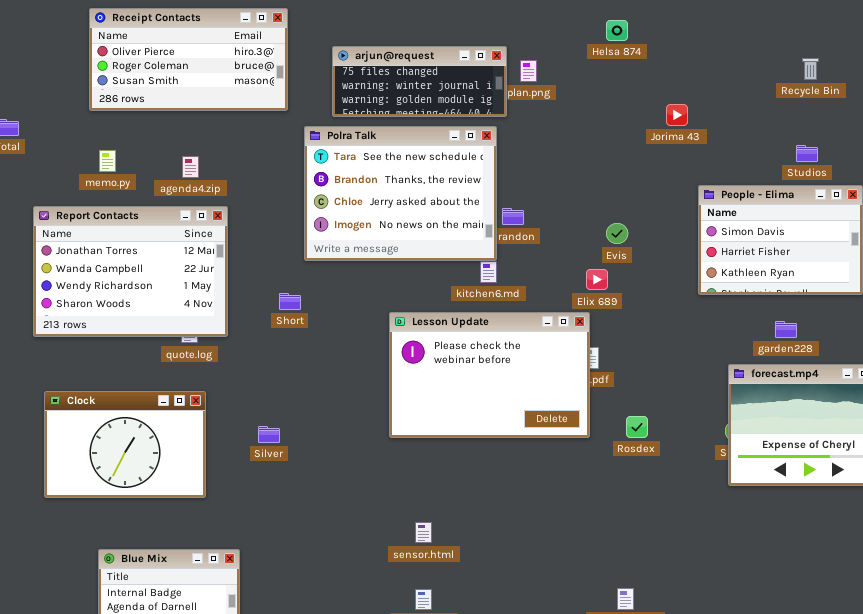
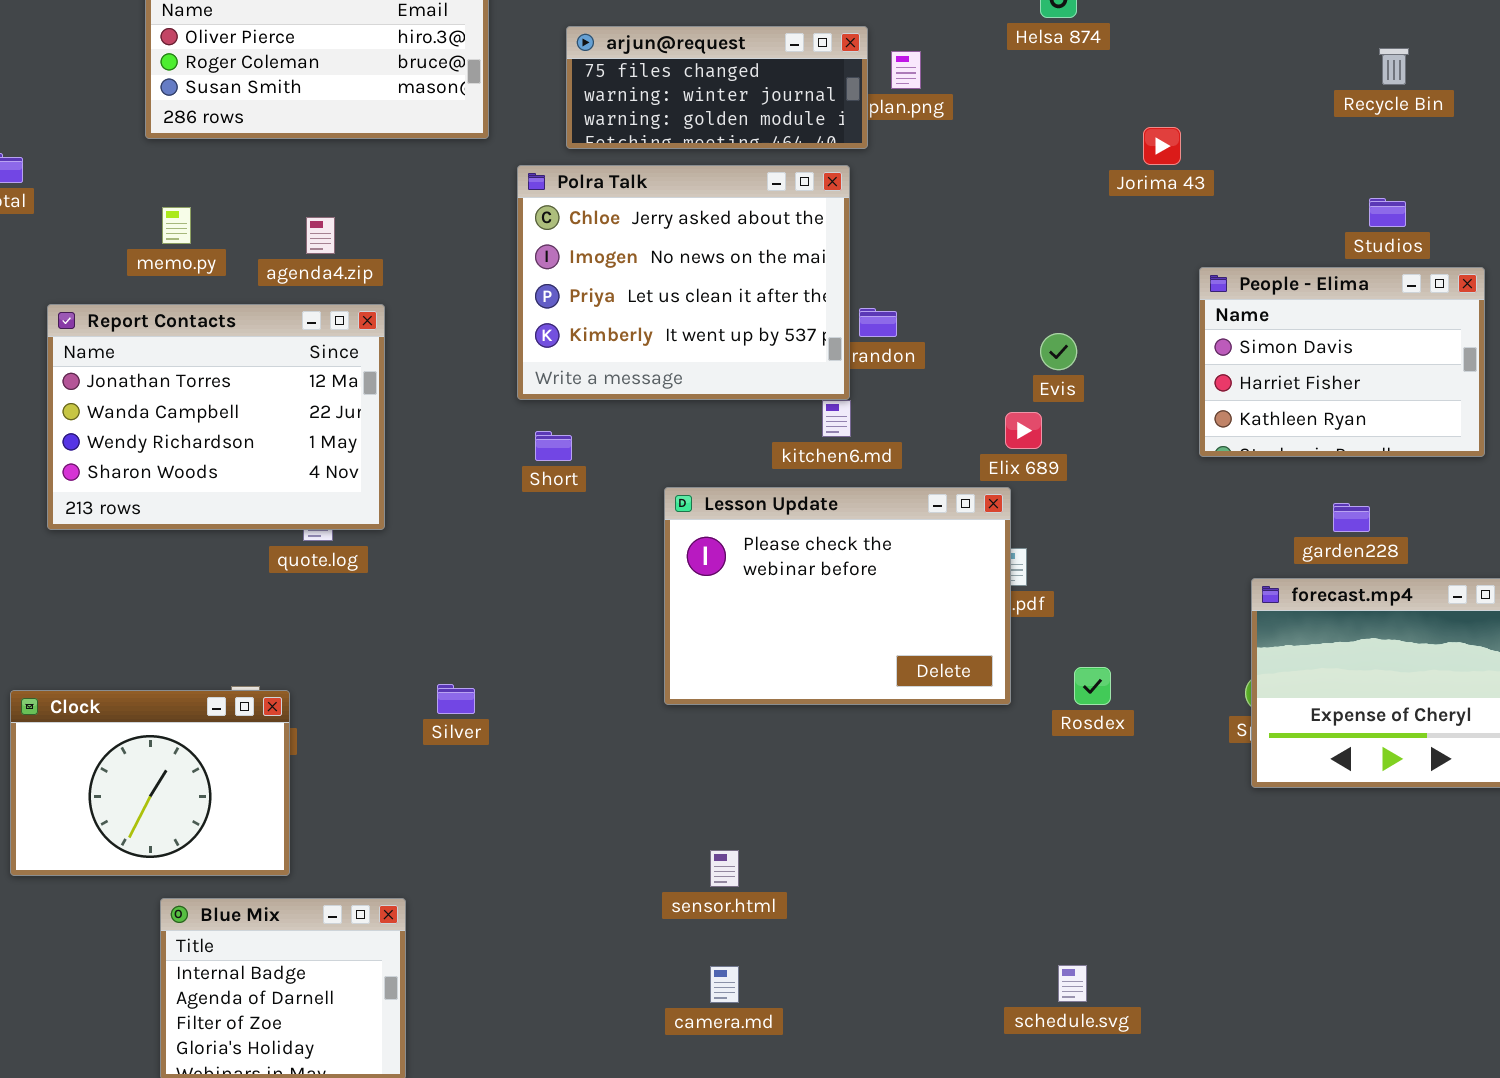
Polra Talk: [304,126,497,261] -> [517,165,850,400], scrolled down 2 rows
Short: [279,293,301,310] -> [535,431,572,461], moved
Clock: [44,391,206,498] -> [10,690,290,876], moved

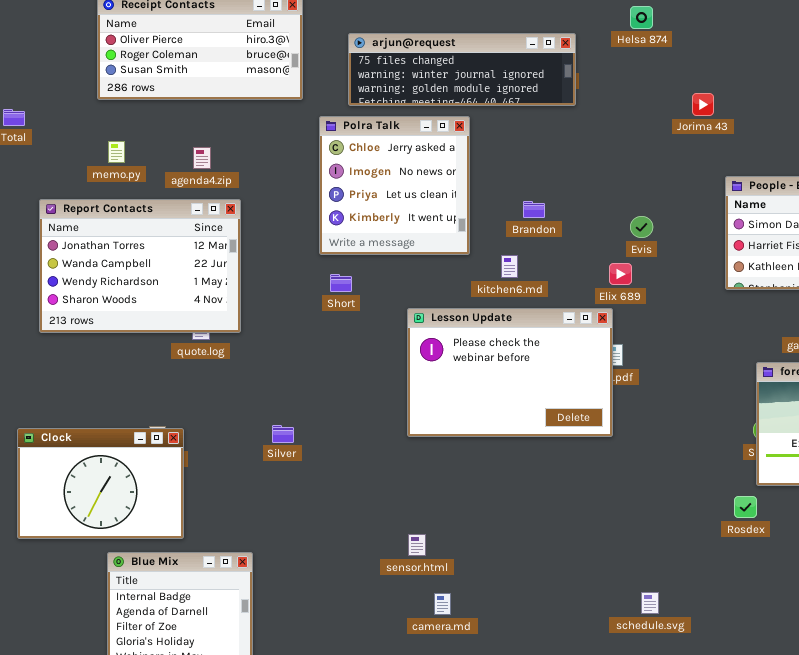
arjun@request: [566,26,868,149] -> [348,33,576,106], resized
Polra Talk: [517,165,850,400] -> [319,116,470,255], resized
Rosdex: [1074,667,1111,705] -> [734,496,757,518], moved
sensor.html: [710,850,739,887] -> [408,534,426,556], moved

